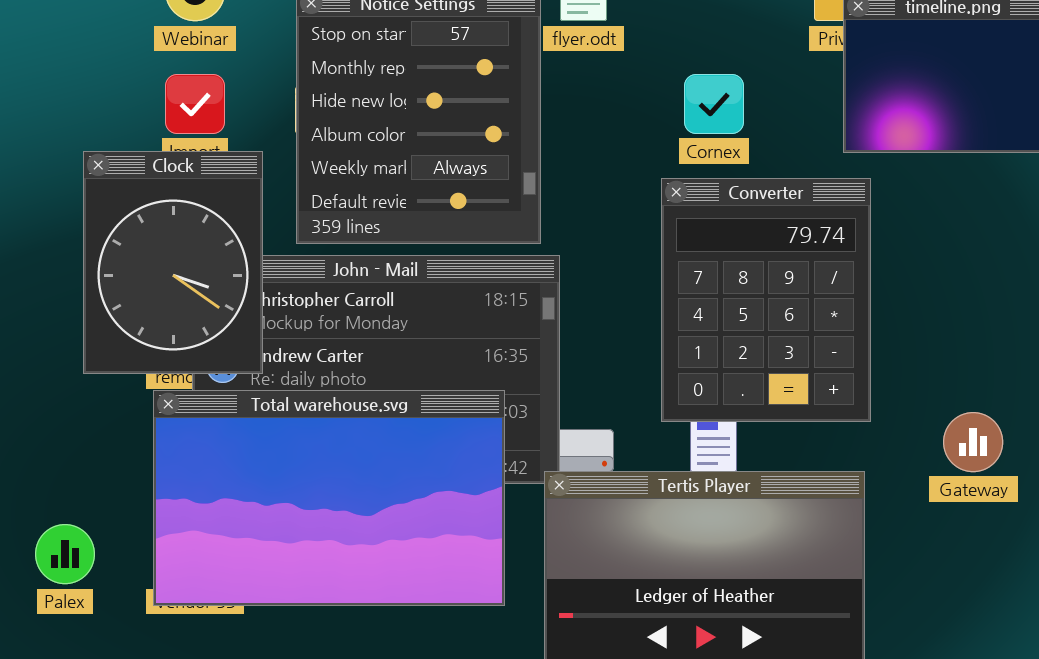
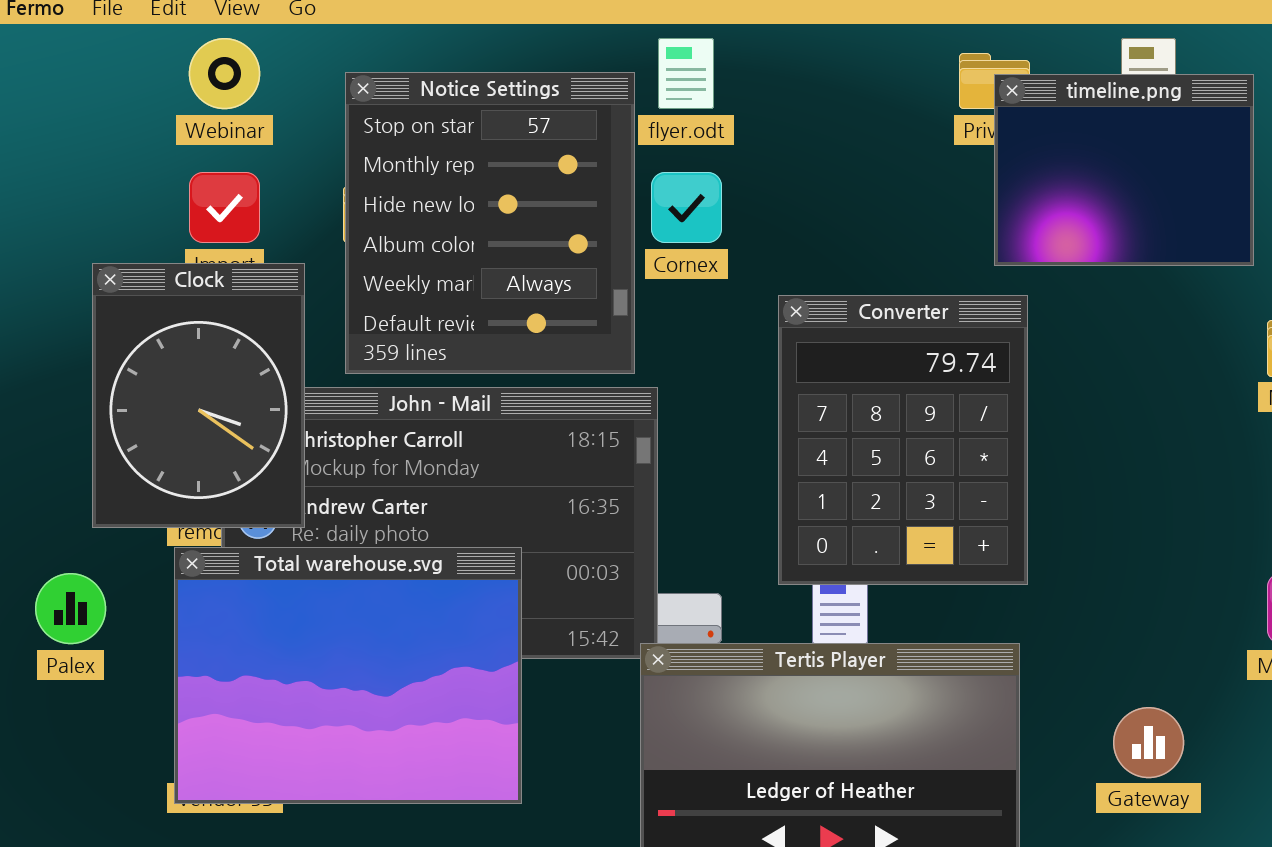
Cornex: [684,74,744,134] -> [651,172,722,243], moved
Total warehouse.svg: [153,390,505,606] -> [174,547,522,804], resized
Gateway: [943,412,1003,472] -> [1113,707,1184,778], moved
Palex: [35,524,95,584] -> [35,573,106,644], moved

